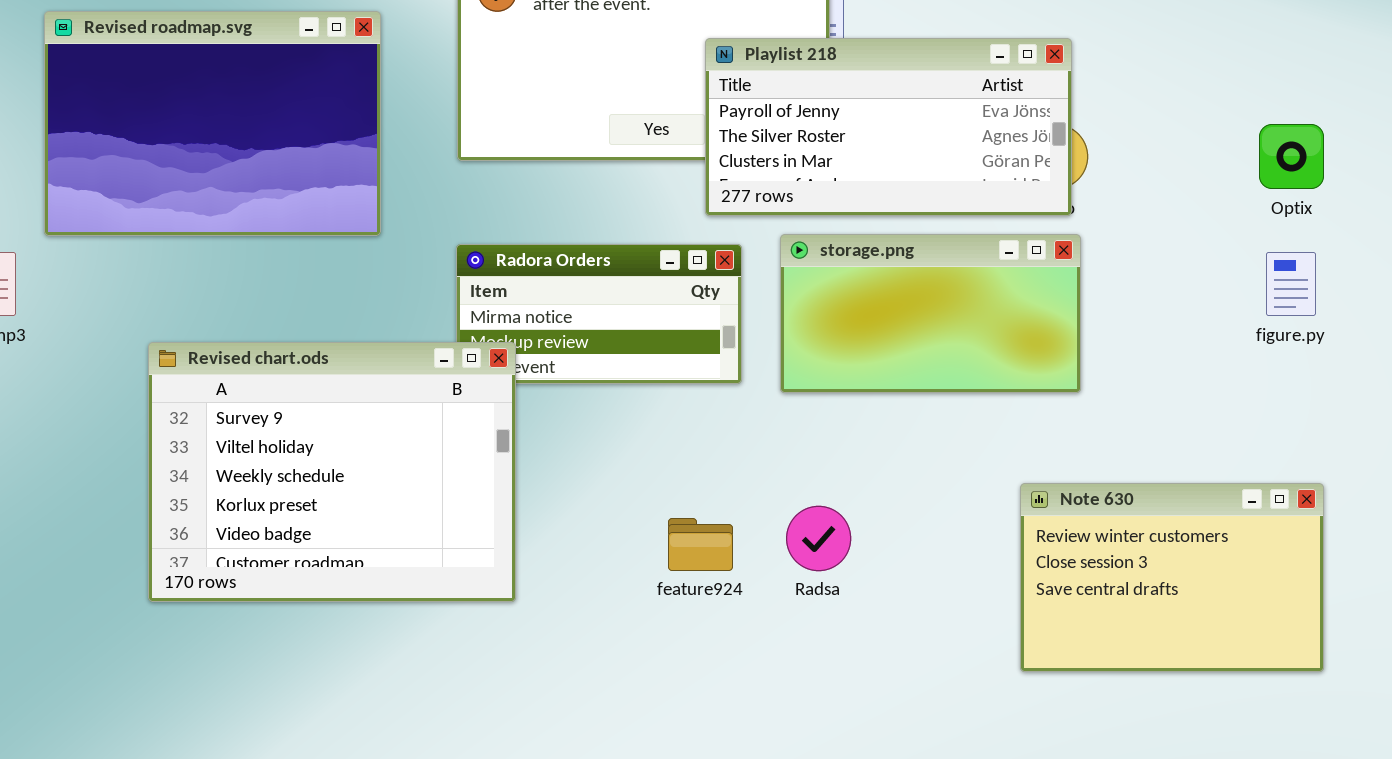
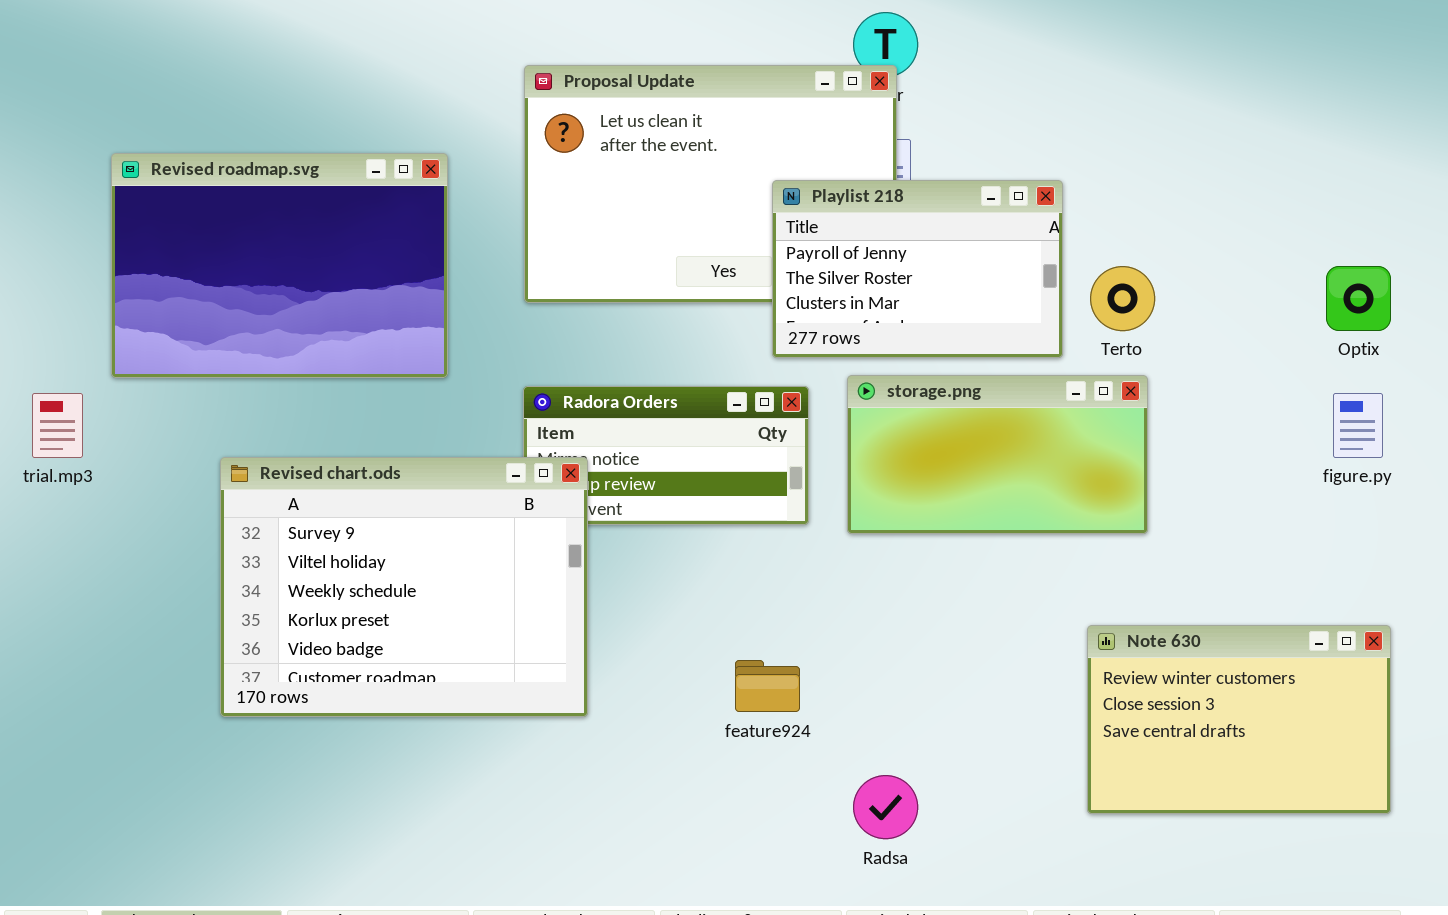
Playlist 218: [705,38,1072,216] -> [772,180,1063,358], resized
Revised chart.ods: [148,342,516,602] -> [220,457,588,717], moved
Radsa: [786,506,851,571] -> [853,775,918,839], moved

